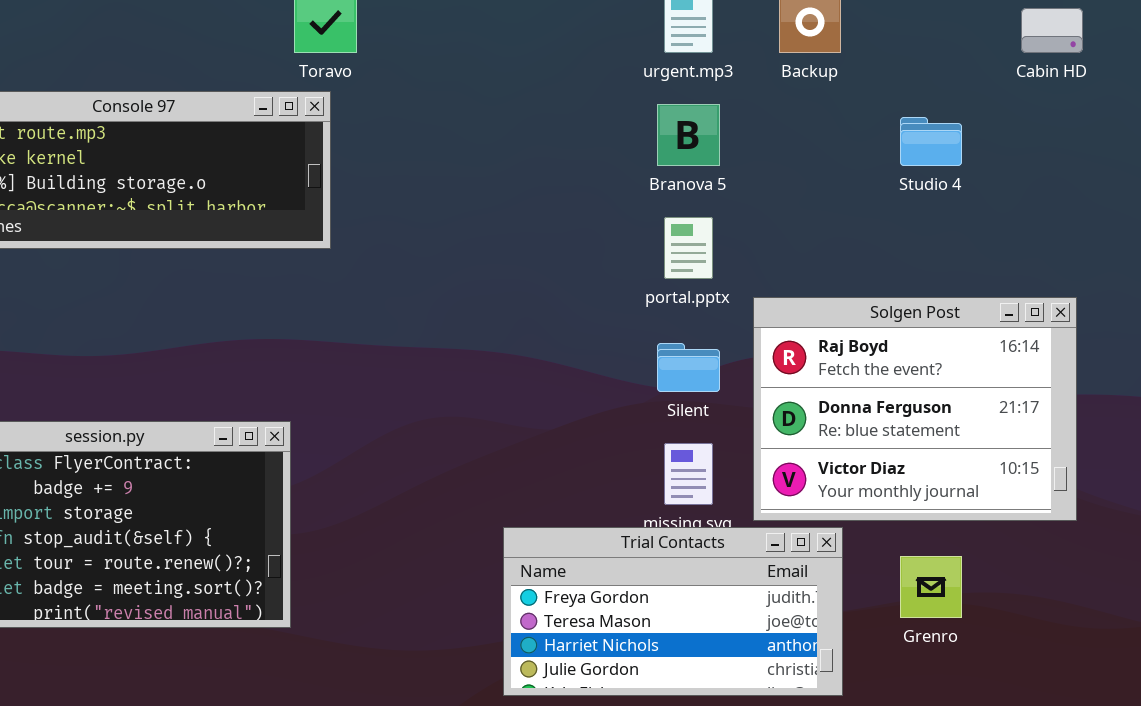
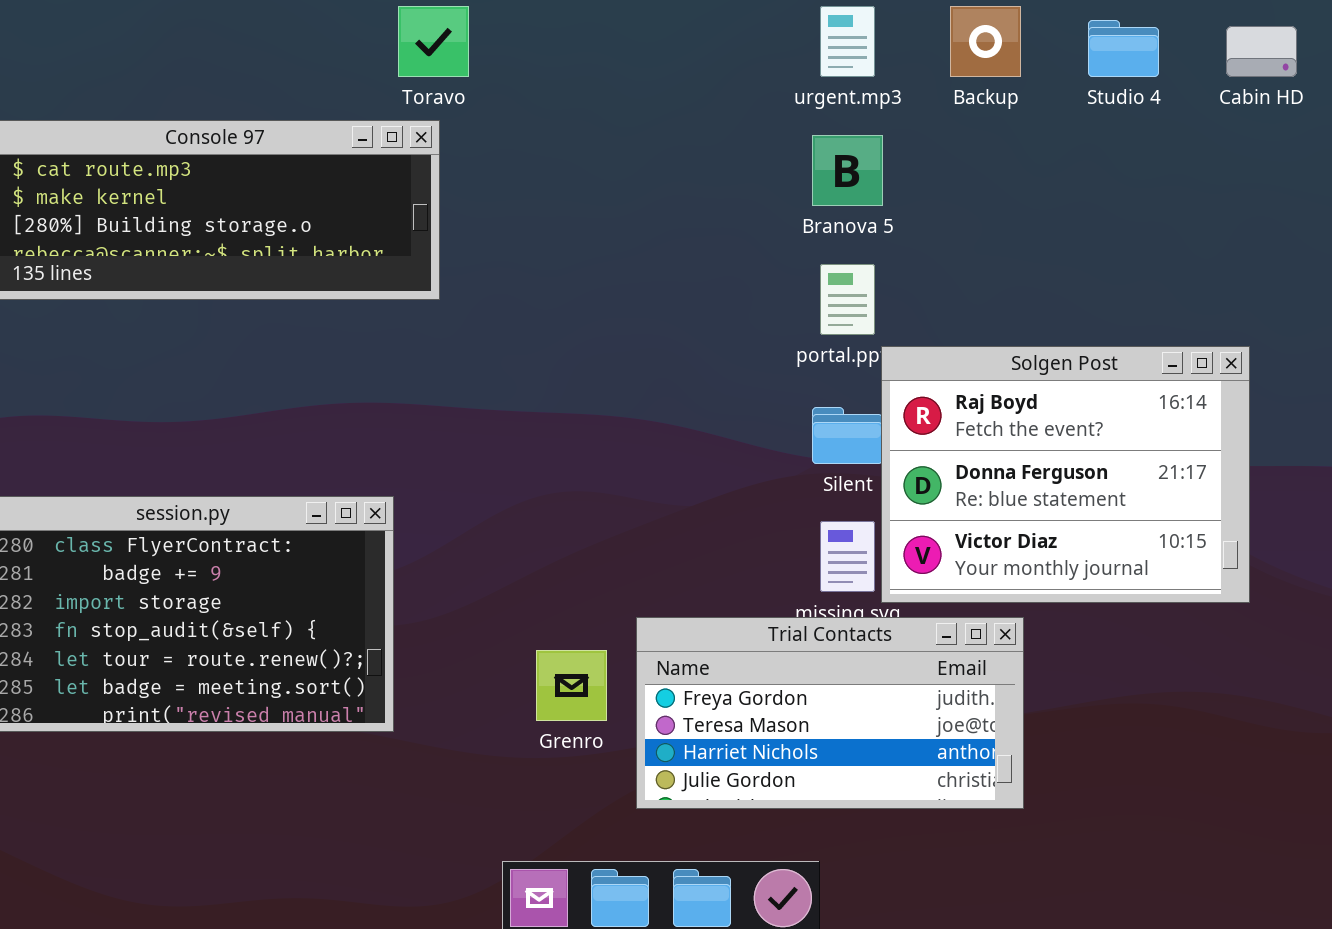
Studio 4: [900,117,962,166] -> [1088,20,1159,77], moved
Solgen Post: [753,297,1077,521] -> [881,346,1250,603], moved
Grenro: [900,556,962,618] -> [536,650,607,721], moved

